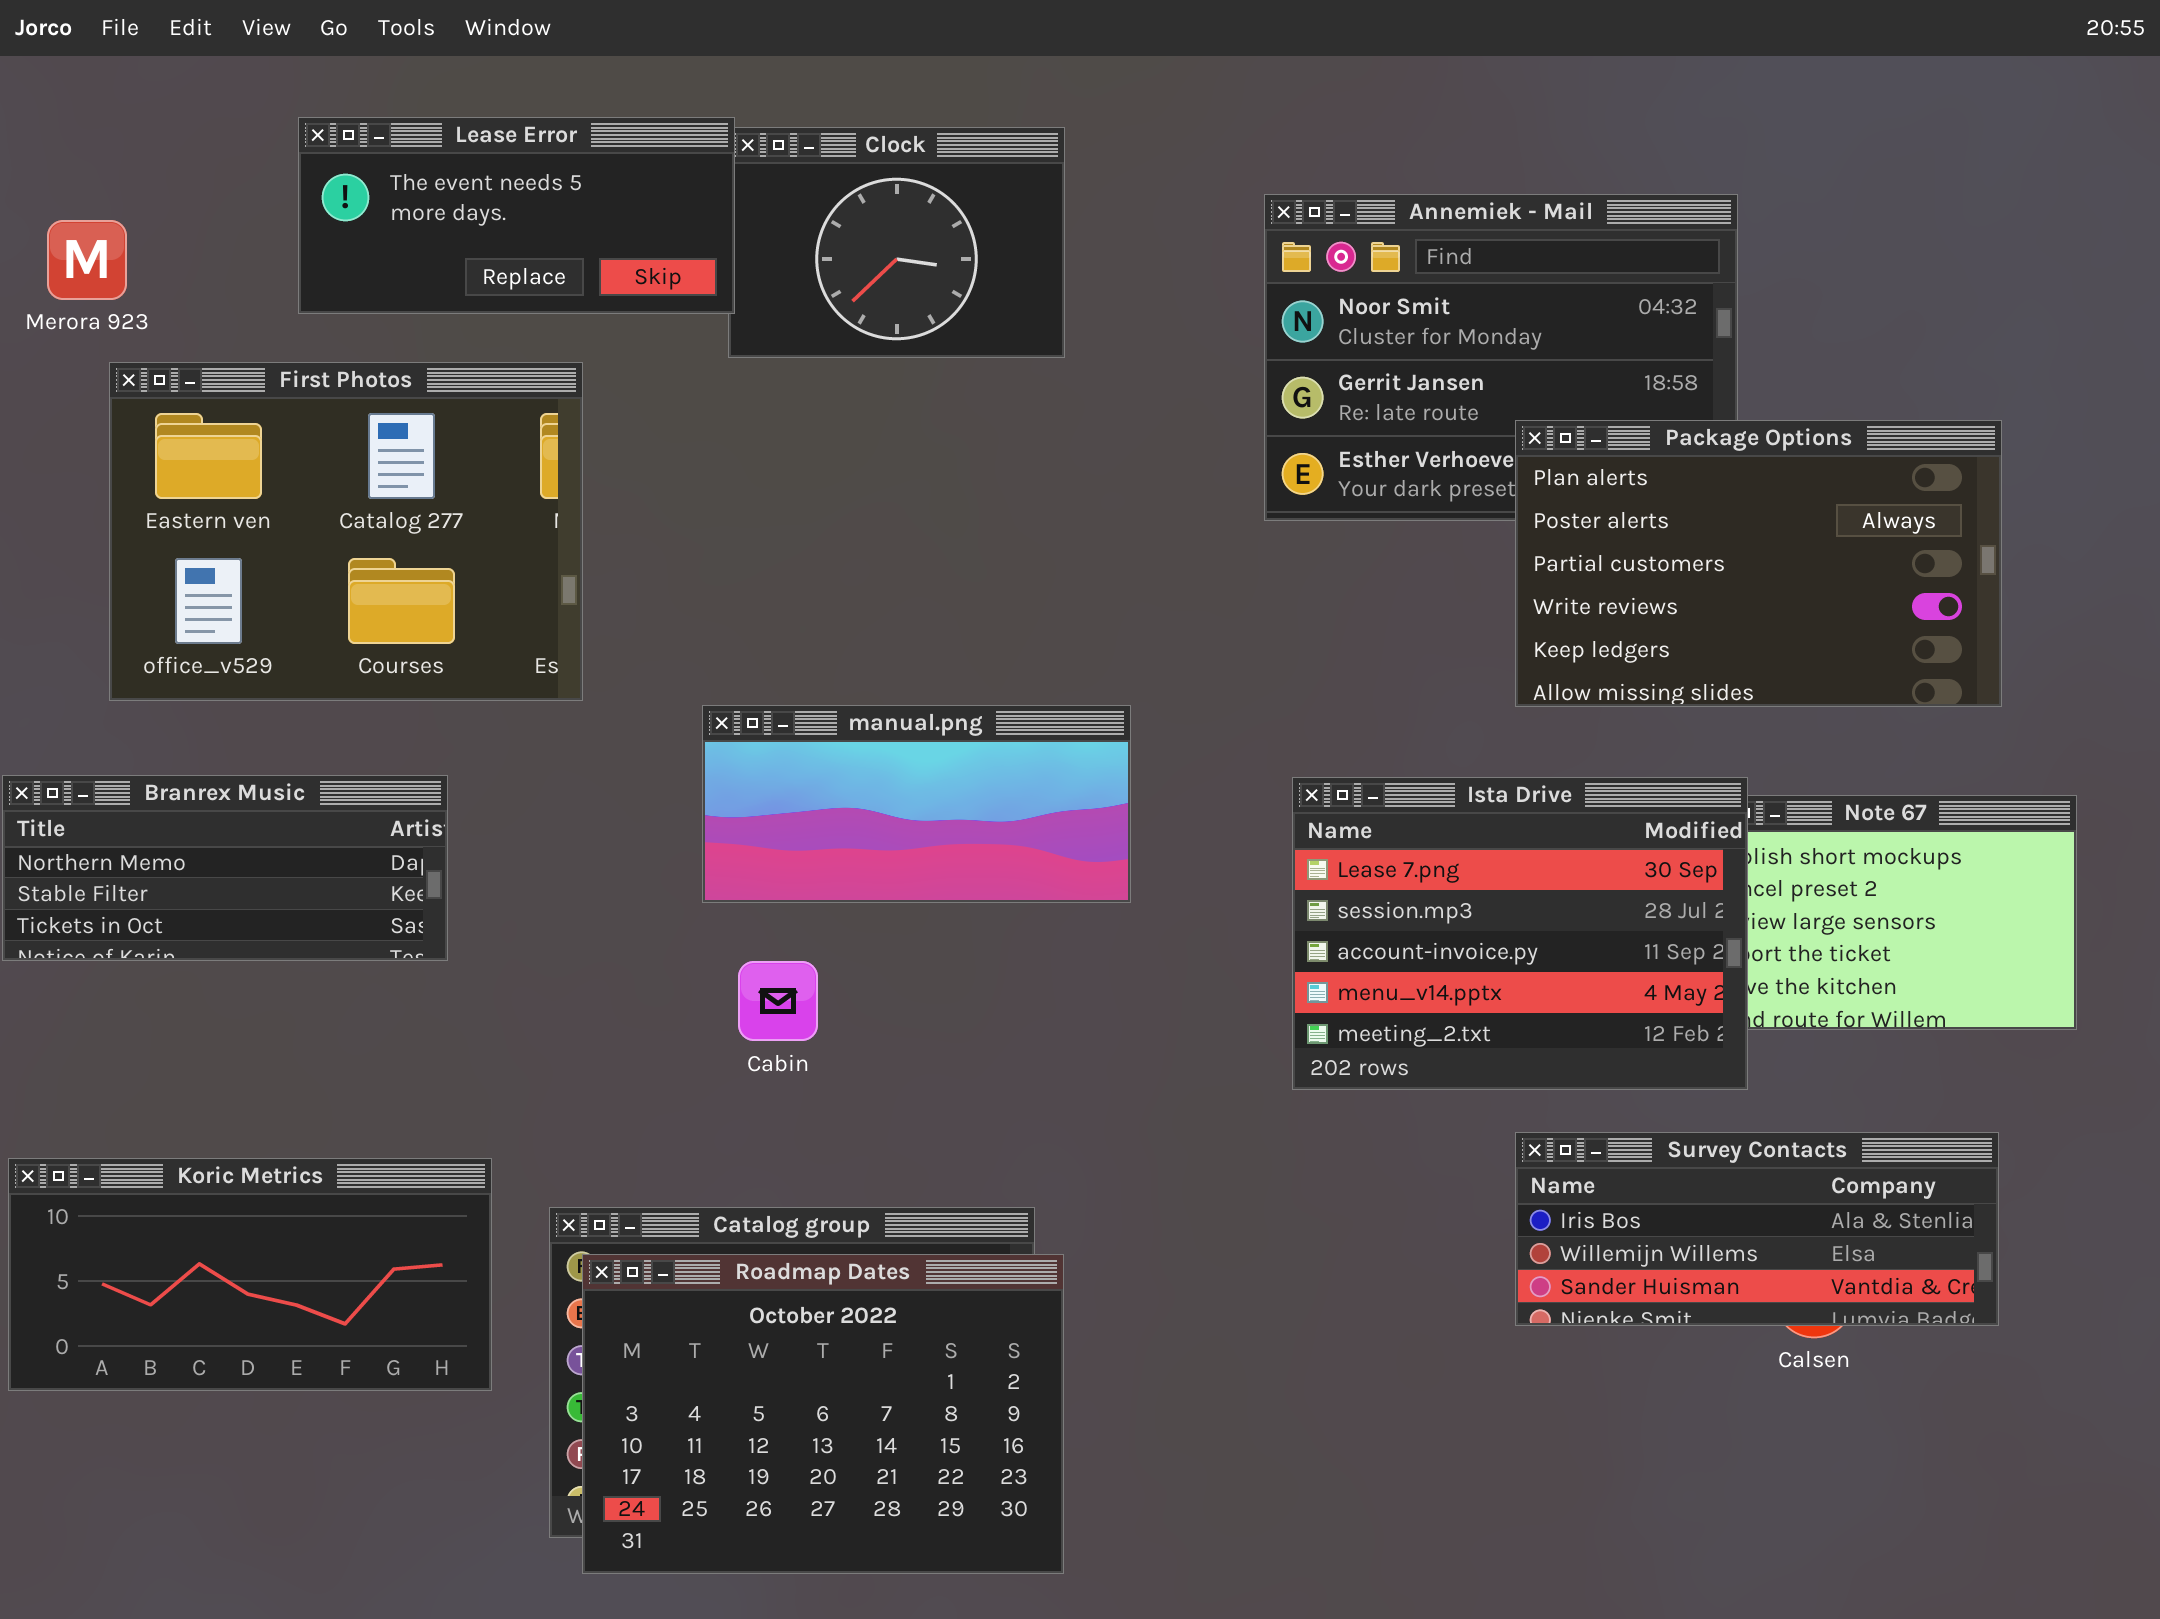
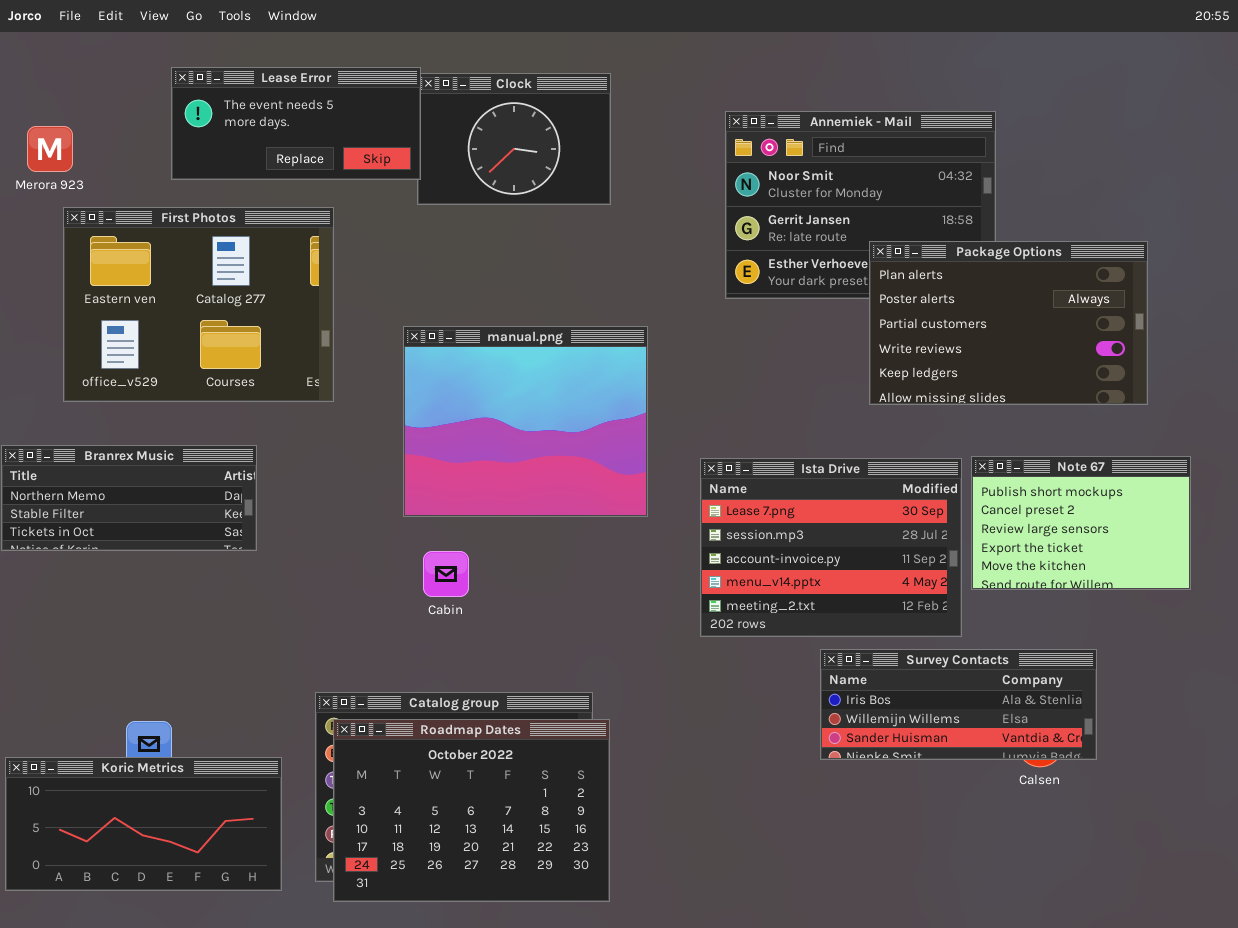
manual.png: [702,705,1131,903] -> [403,326,648,517], resized
Ista Drive: [1292,777,1748,1090] -> [700,458,962,637], moved
Survey Contacts: [1515,1132,1999,1326] -> [820,649,1097,760], moved
Koric Metrics: [8,1158,492,1391] -> [5,757,282,891], moved

